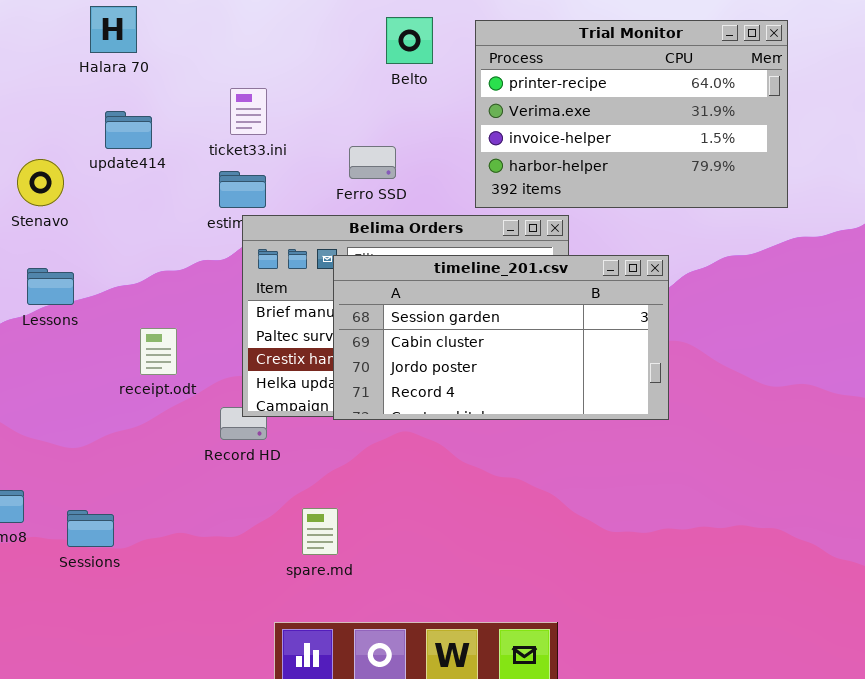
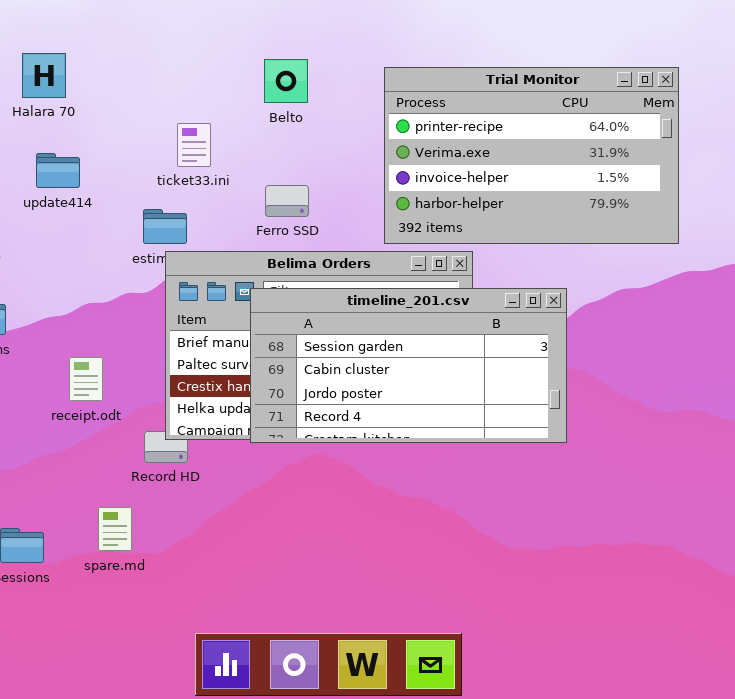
Belto: [386,17,433,64] -> [264,59,308,103], moved
ticket33.ini: [230,88,267,135] -> [177,123,211,167], moved
spare.md: [302,508,338,555] -> [98,507,132,551], moved

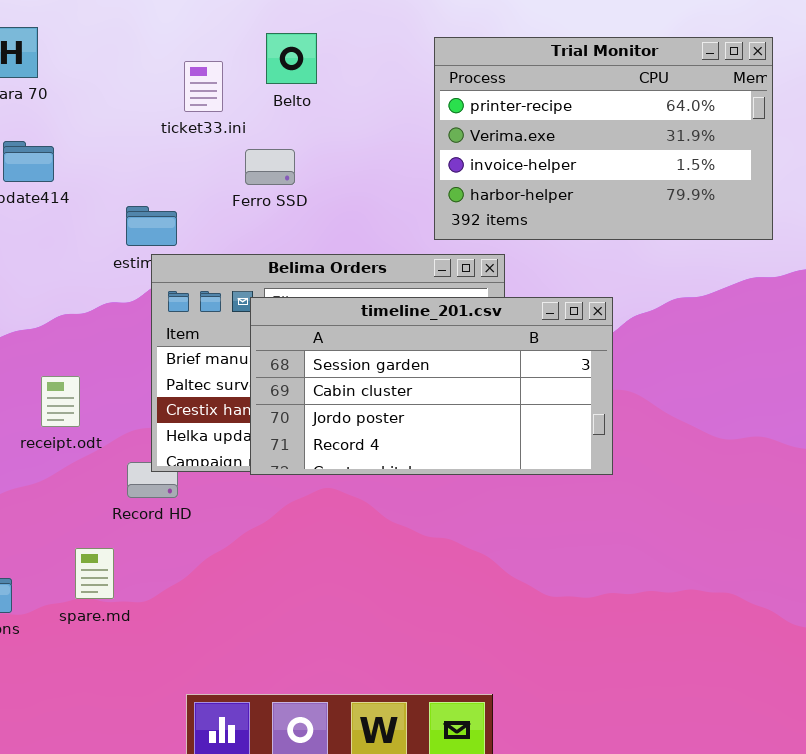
Trial Monitor: [384,67,679,244] -> [434,37,773,240], moved
ticket33.ini: [177,123,211,167] -> [184,61,223,112], moved
Ferro SSD: [265,185,309,217] -> [245,149,295,185], moved

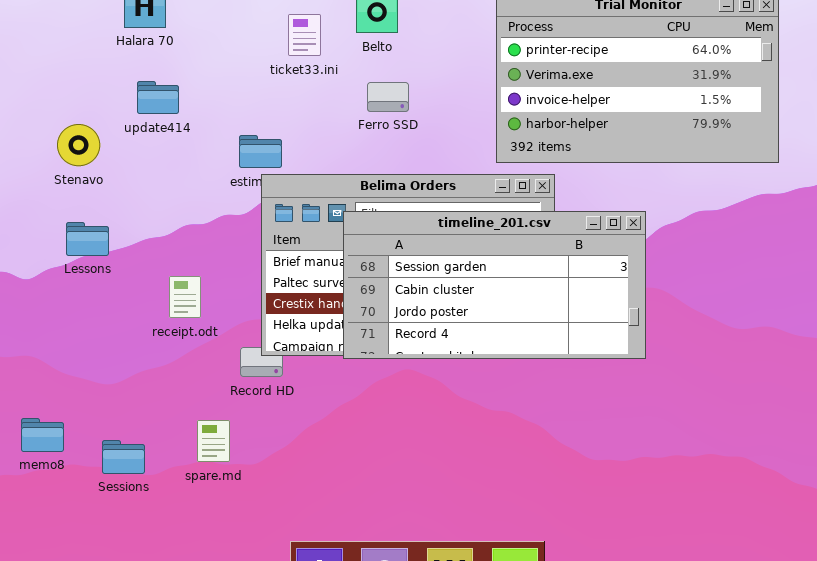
Ferro SSD: [245,149,295,185] -> [367,82,409,112], moved

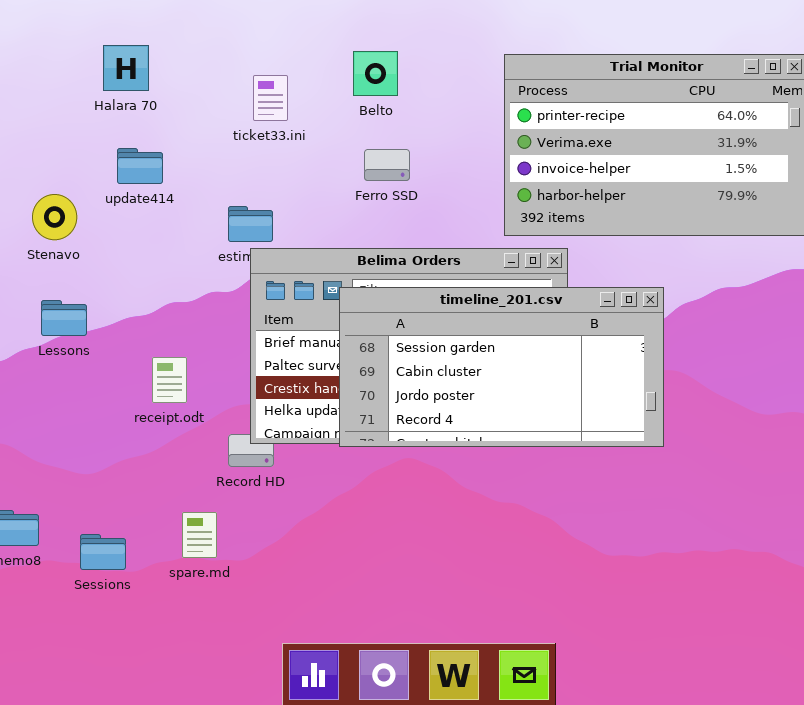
ticket33.ini: [288,14,321,56] -> [253,75,288,121], moved

